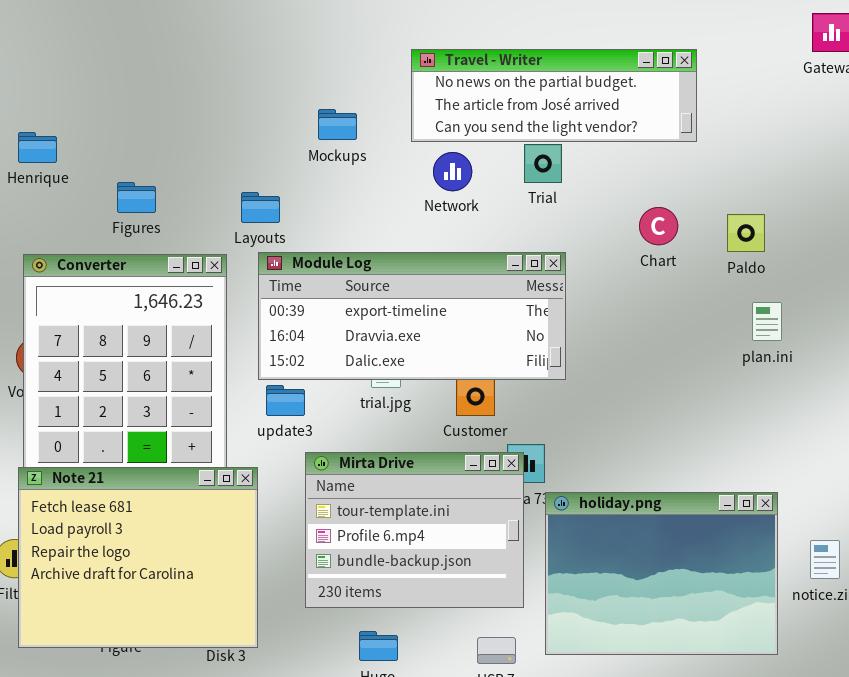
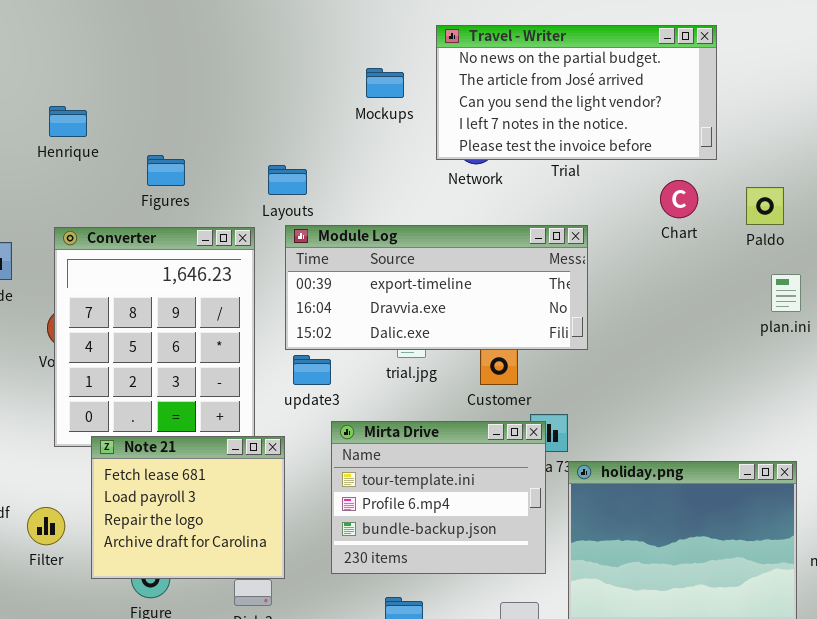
Travel - Writer: [411,49,697,142] -> [436,25,717,160], resized
Mockups: [318,109,357,140] -> [366,68,404,98], moved
Note 21: [18,467,258,648] -> [91,436,285,579], resized

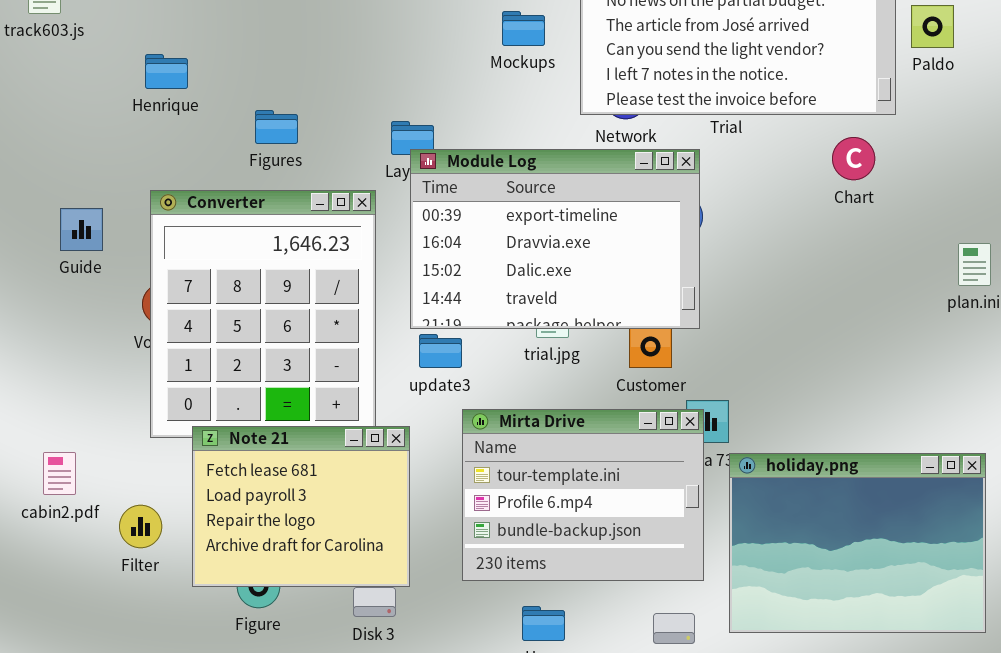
Paldo: [746,187,784,225] -> [911,5,954,48], moved
Module Log: [285,225,588,350] -> [410,149,700,329], resized

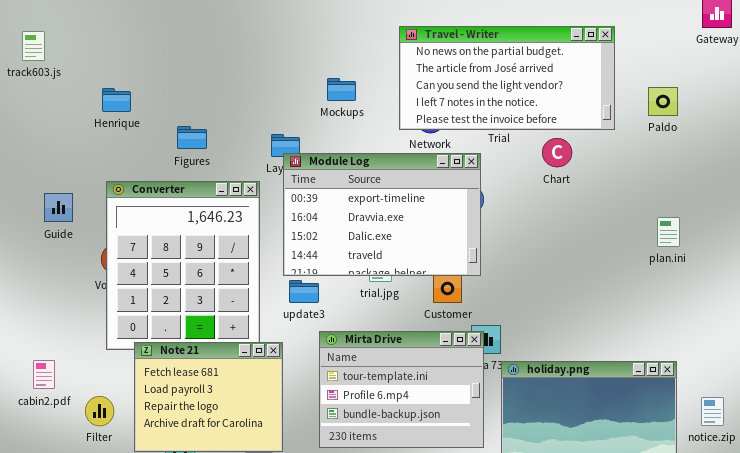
Paldo: [911,5,954,48] -> [648,87,678,116], moved
Mockups: [502,11,545,46] -> [327,78,356,101], moved
Chart: [832,137,875,180] -> [542,138,572,167], moved

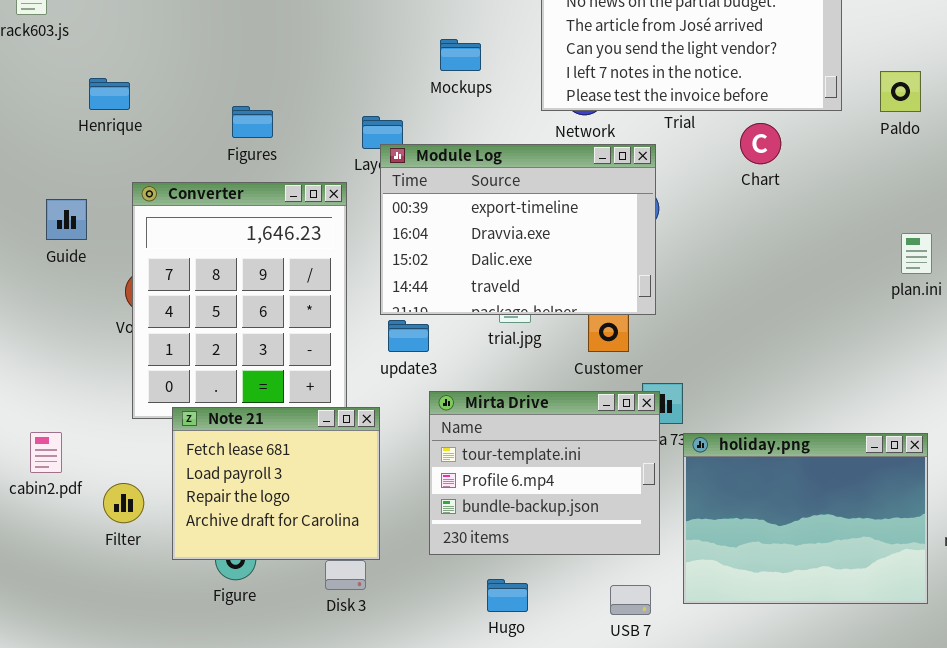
Paldo: [648,87,678,116] -> [880,71,921,112], moved
Henrique: [102,88,131,112] -> [89,78,130,110], moved

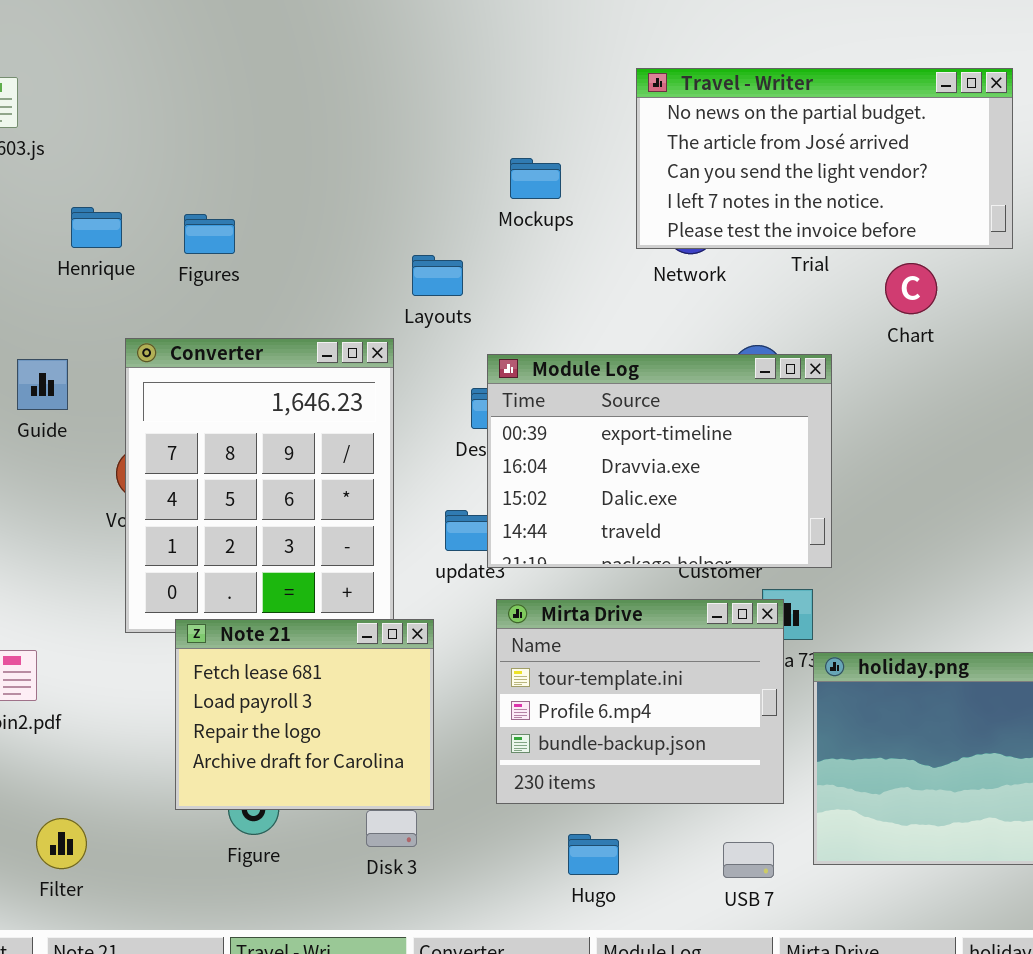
Figures: [232,106,273,138] -> [184,214,235,254], moved
Module Log: [380,144,656,315] -> [487,354,832,568], moved
Filter: [103,483,144,523] -> [36,818,87,869], moved

